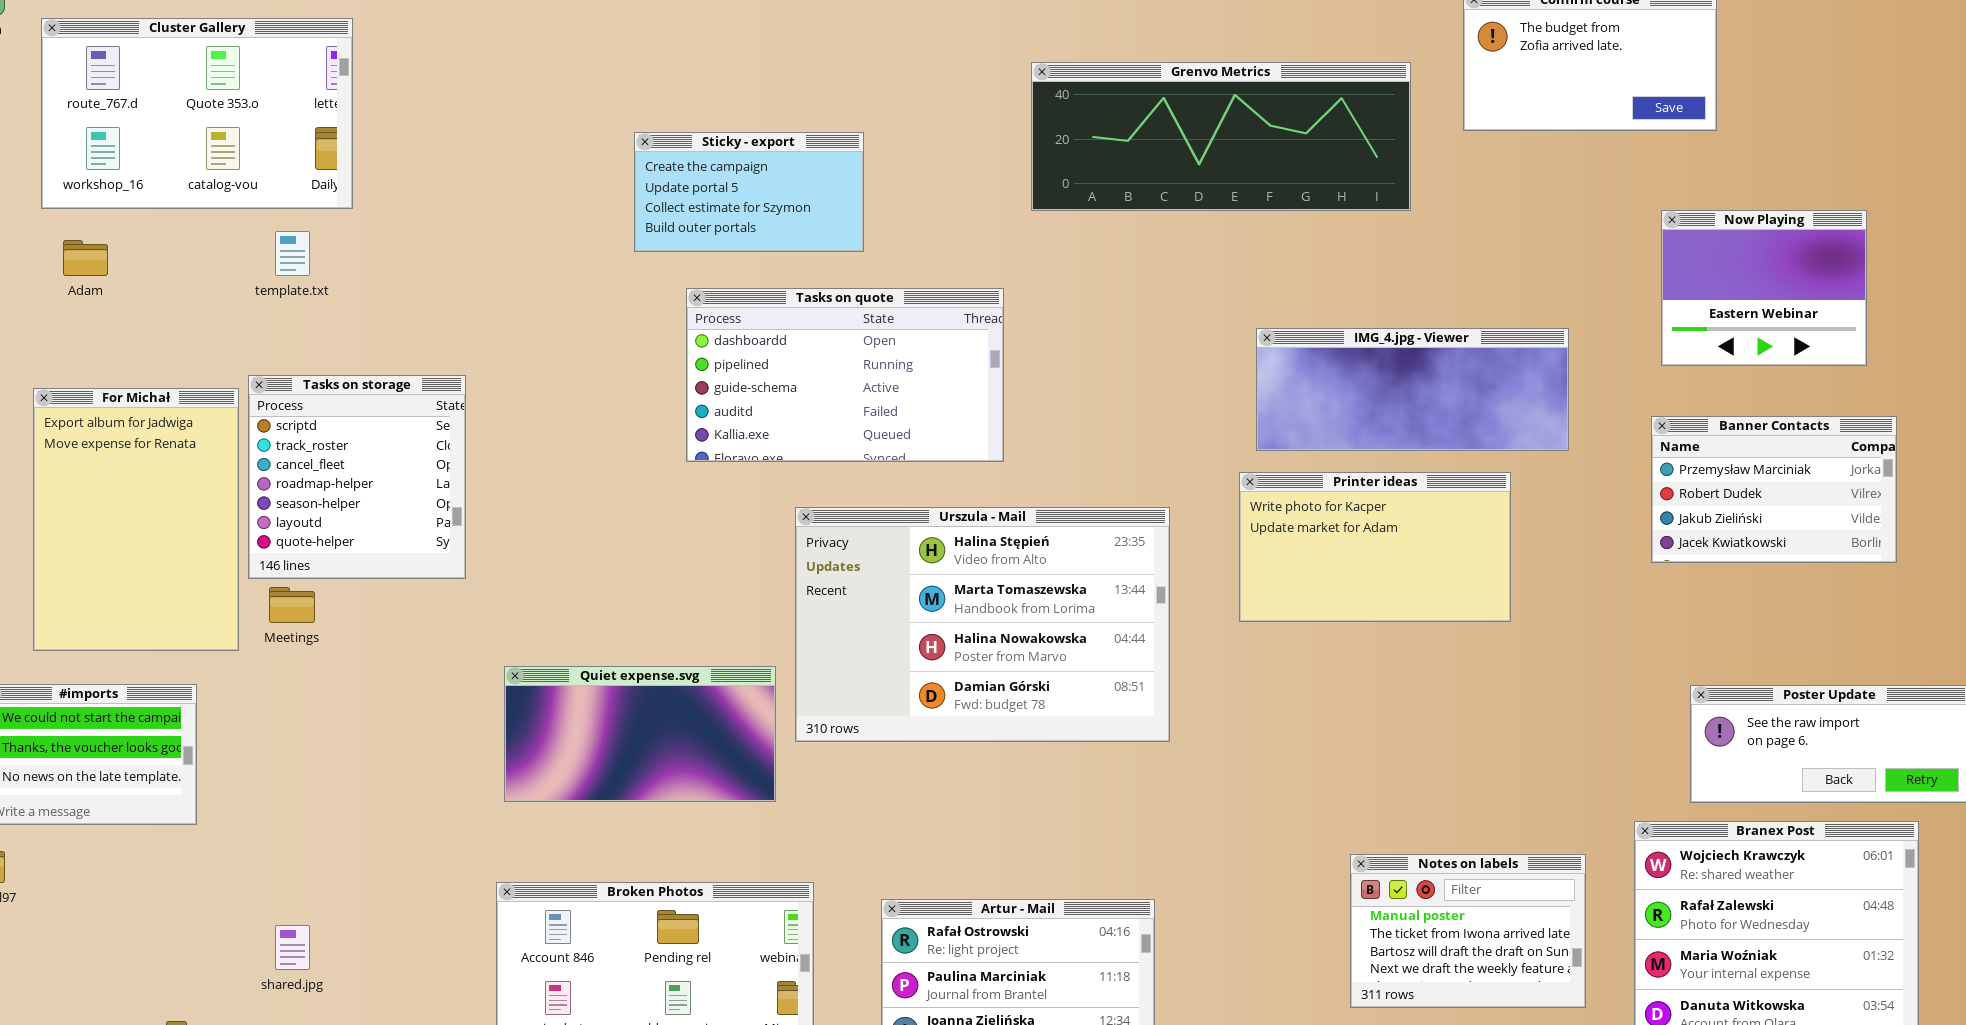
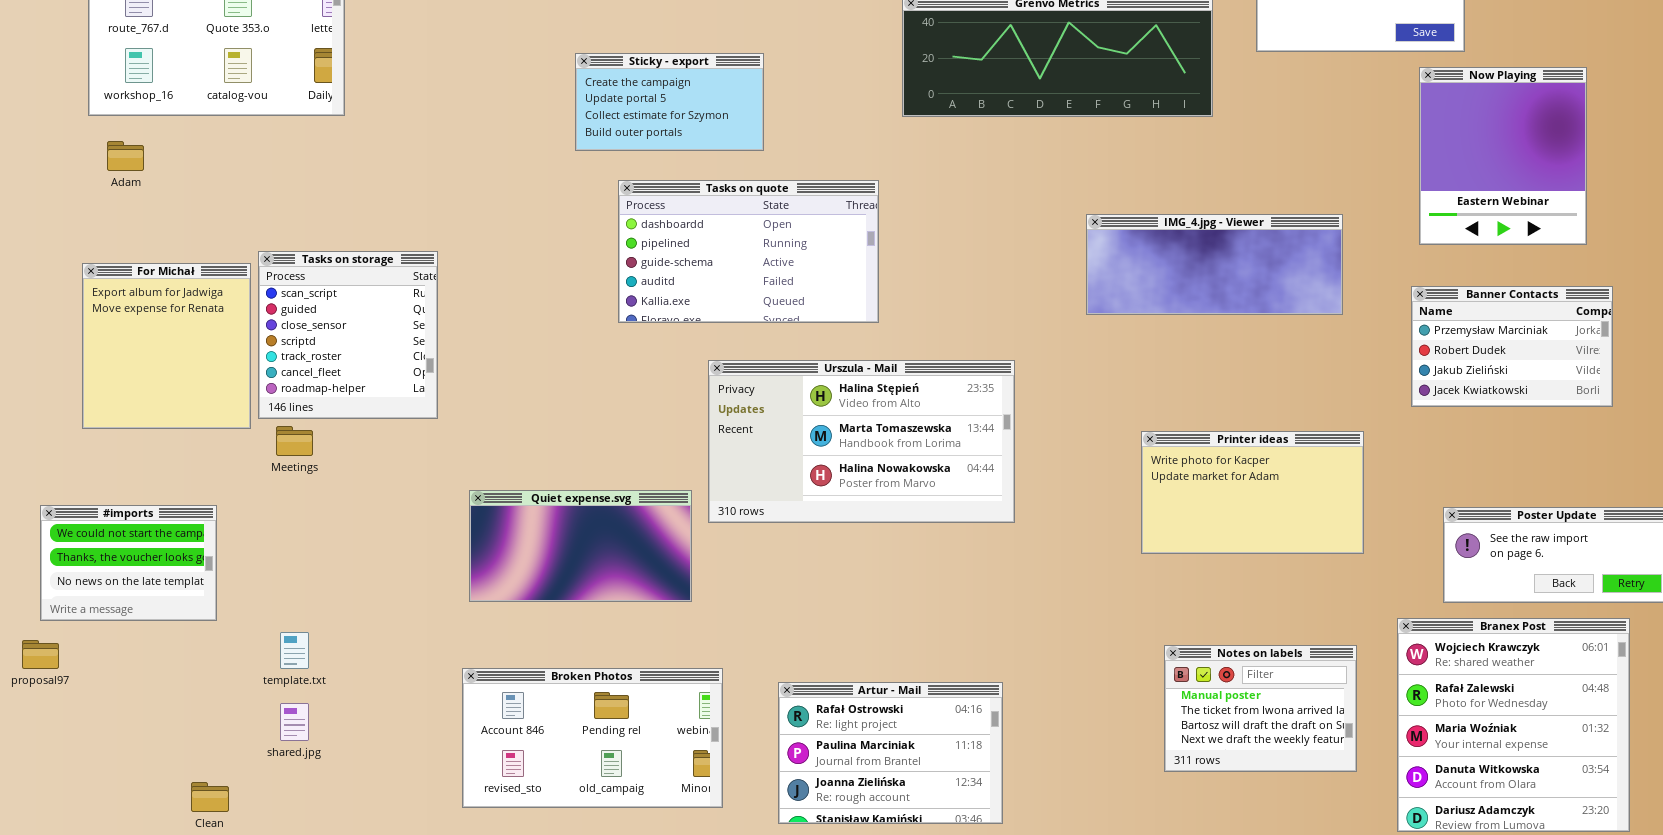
Now Playing: [1661,210,1867,366] -> [1419,67,1587,245], resized
template.txt: [275,231,310,276] -> [280,632,309,669], moved
Tasks on storage: [248,375,466,579] -> [258,251,438,419], scrolled up 3 rows
For Michał: [33,388,239,651] -> [82,263,251,429], resized
Printer ideas: [1239,472,1511,622] -> [1141,431,1364,554], moved
Urszula - Mail: [795,507,1170,742] -> [708,360,1015,523], resized

